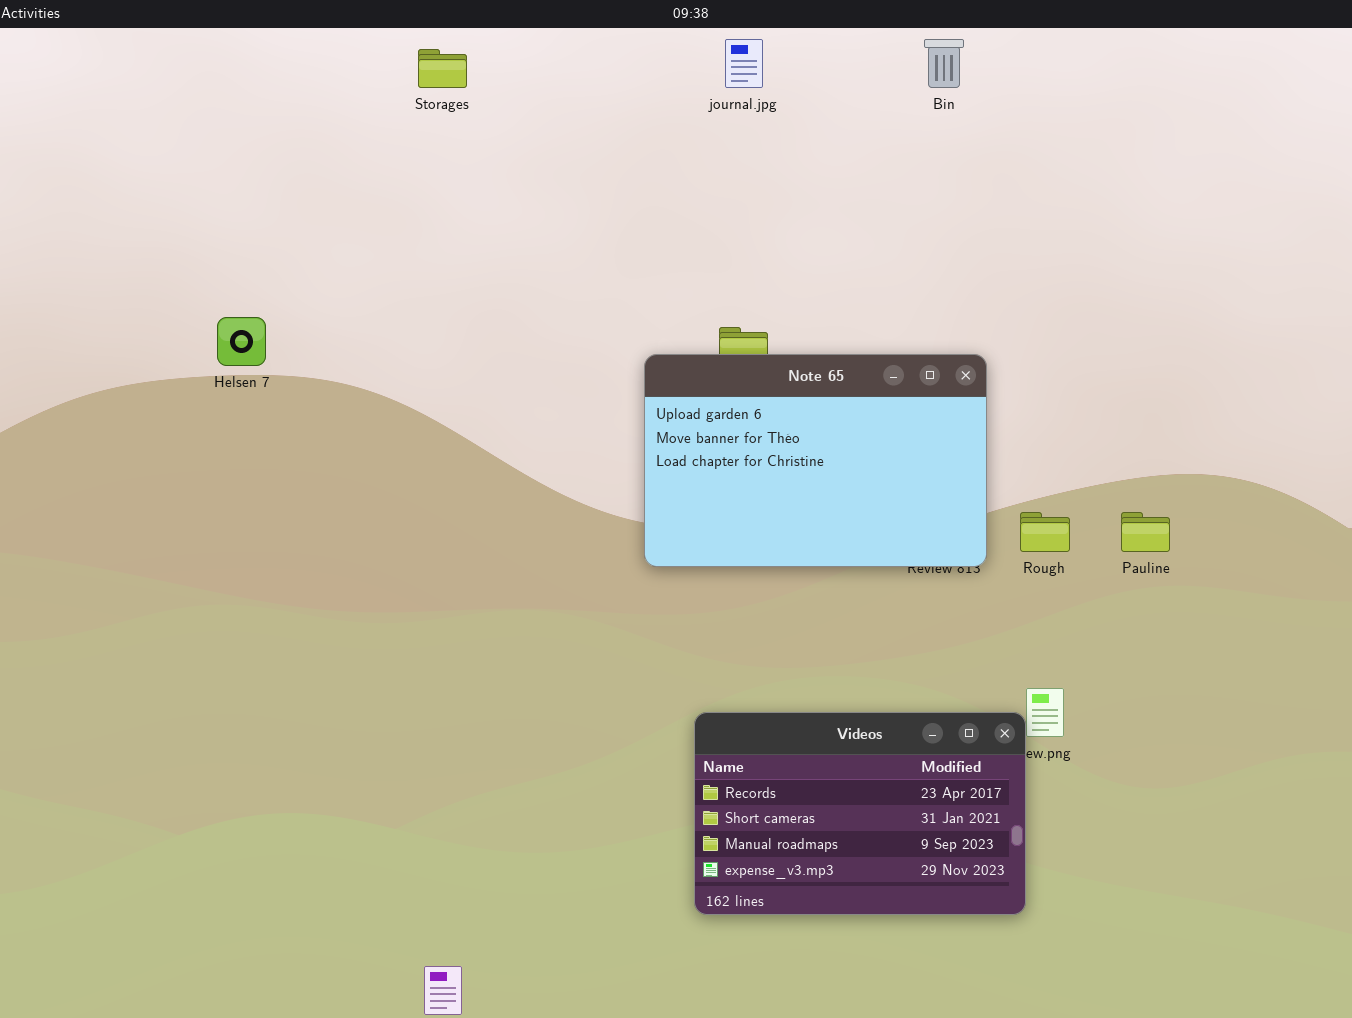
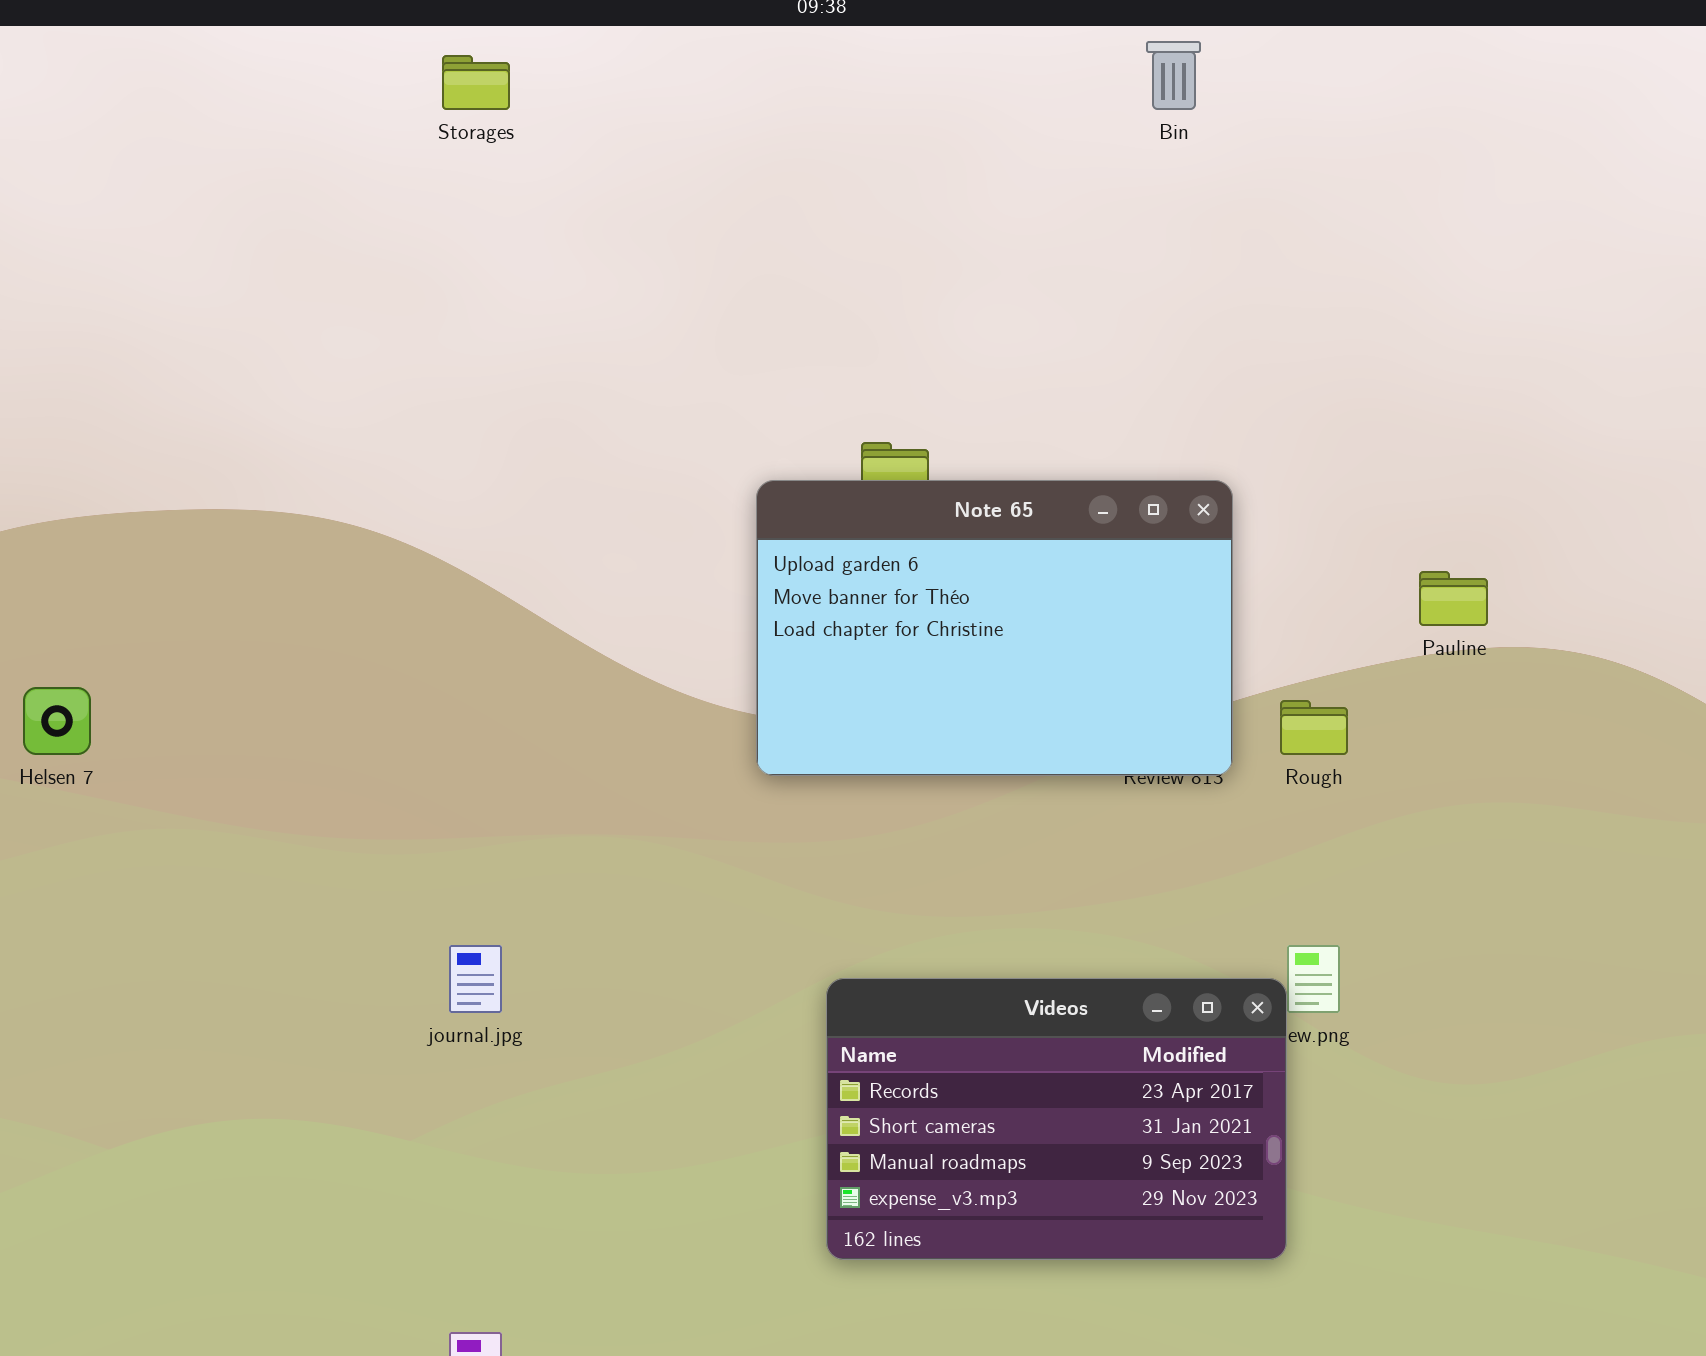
journal.jpg: [725,39,763,88] -> [449,945,502,1013], moved
Helsen 7: [217,317,266,366] -> [23,687,91,755], moved
Pauline: [1121,512,1170,552] -> [1419,571,1488,626], moved

